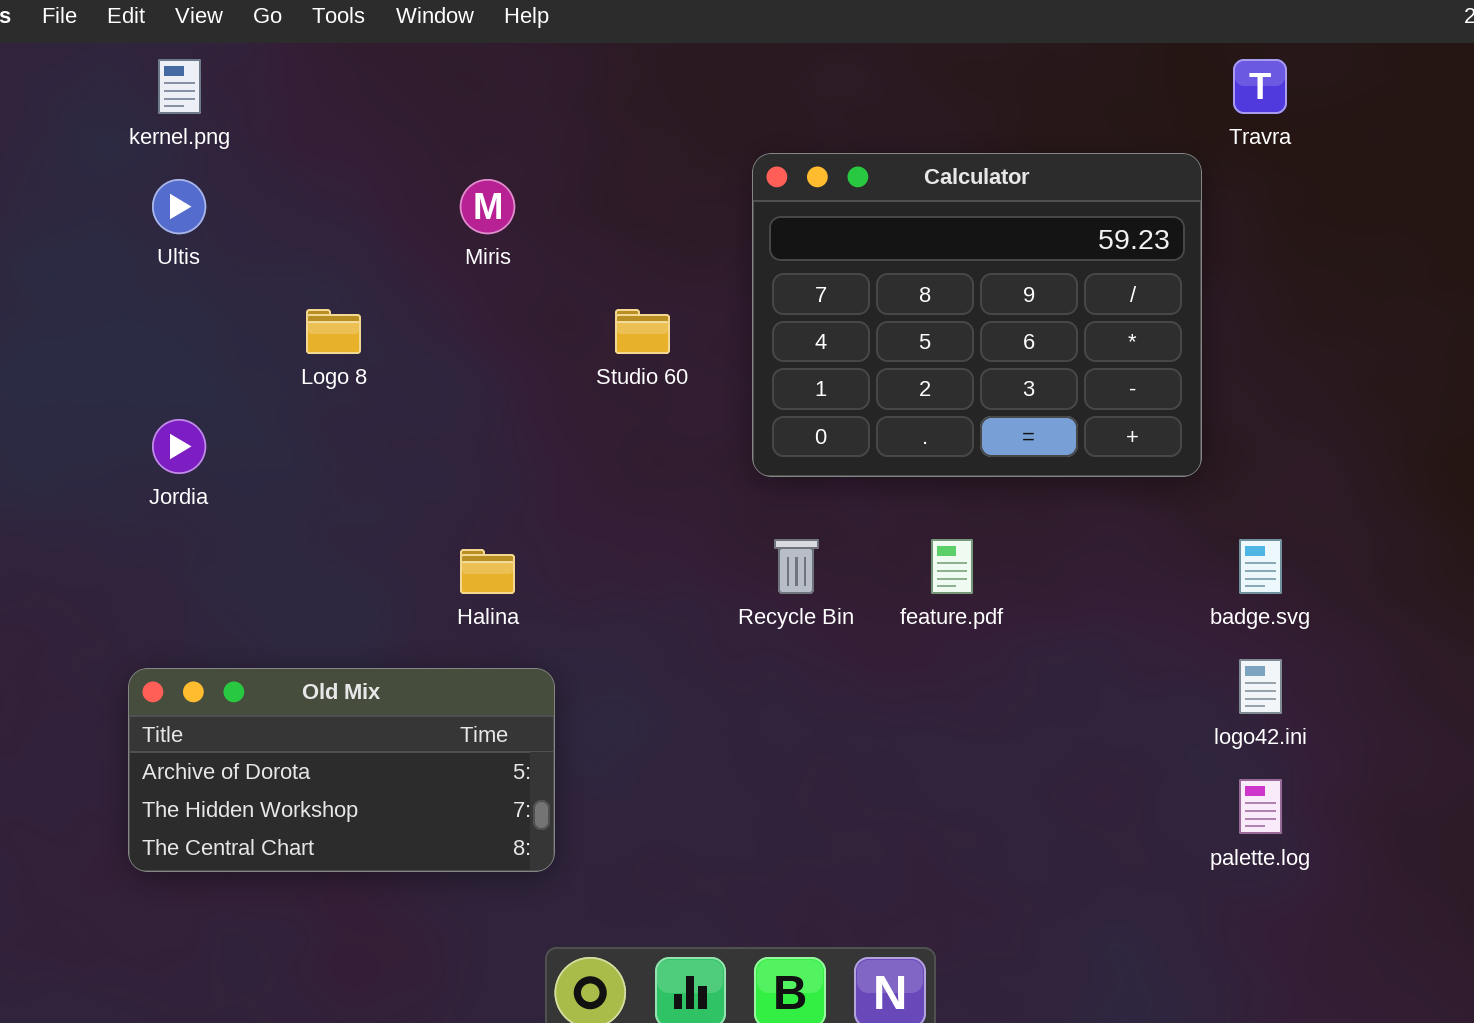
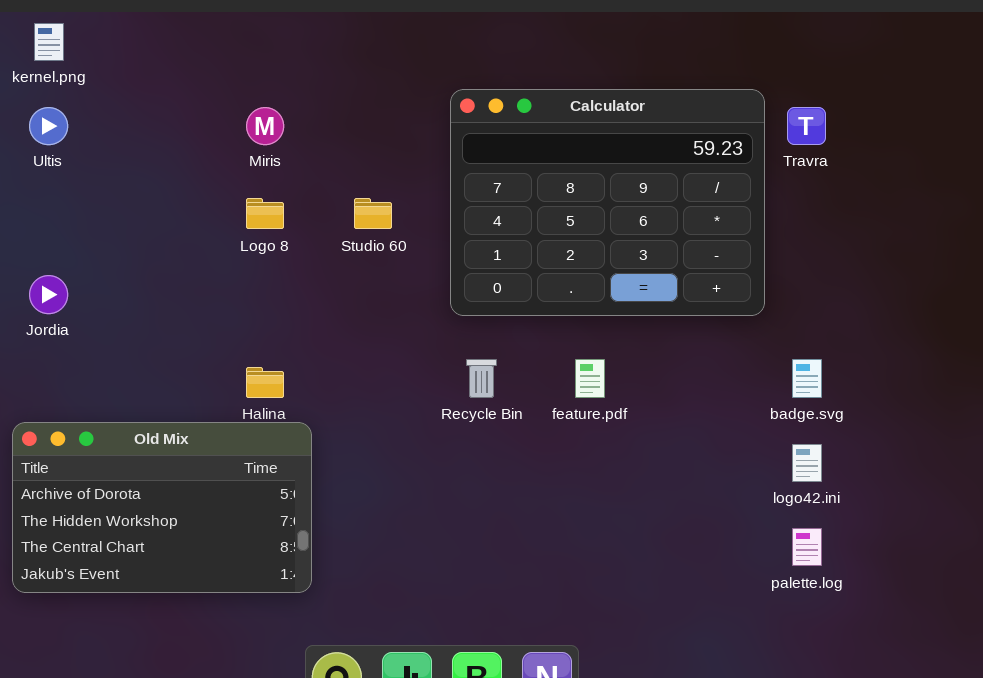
Travra: [1233,59,1287,114] -> [787,107,826,145], moved
Logo 8: [306,309,361,354] -> [246,198,284,229], moved
Old Mix: [128,668,555,872] -> [12,422,312,593], resized

